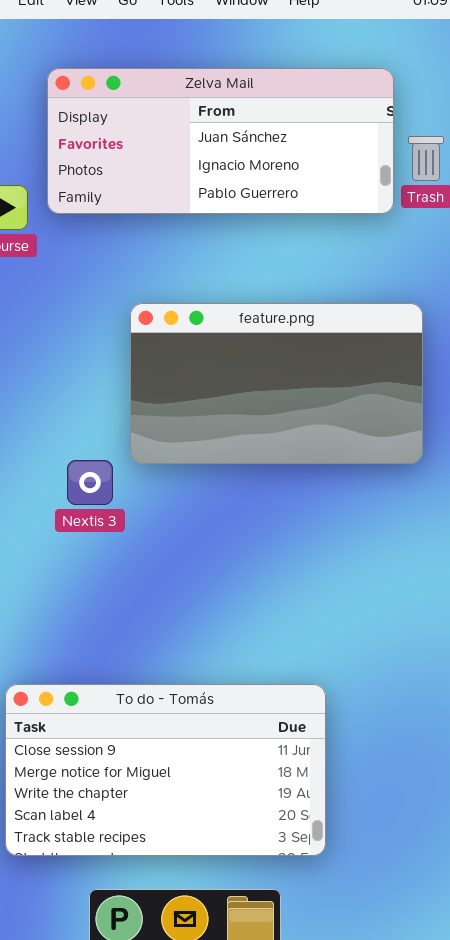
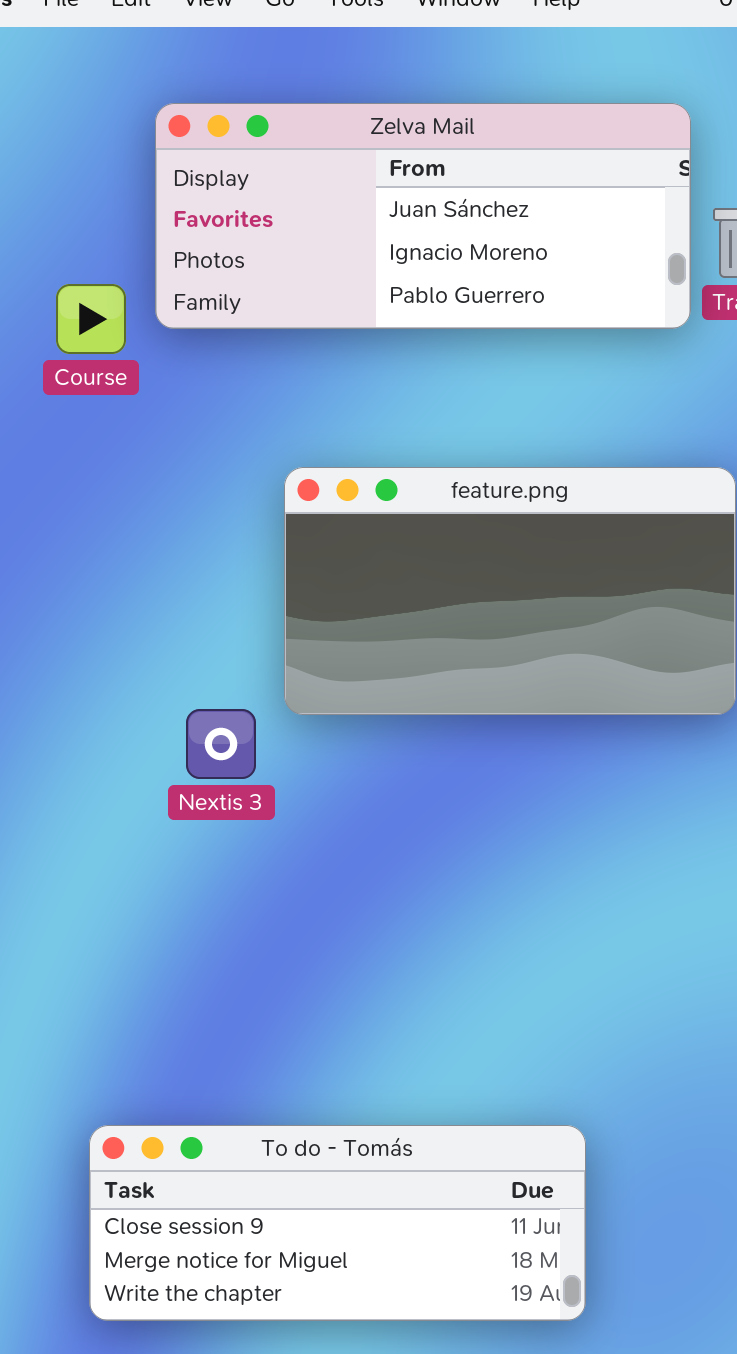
To do - Tomás: [5,684,326,856] -> [89,1125,586,1321], resized

